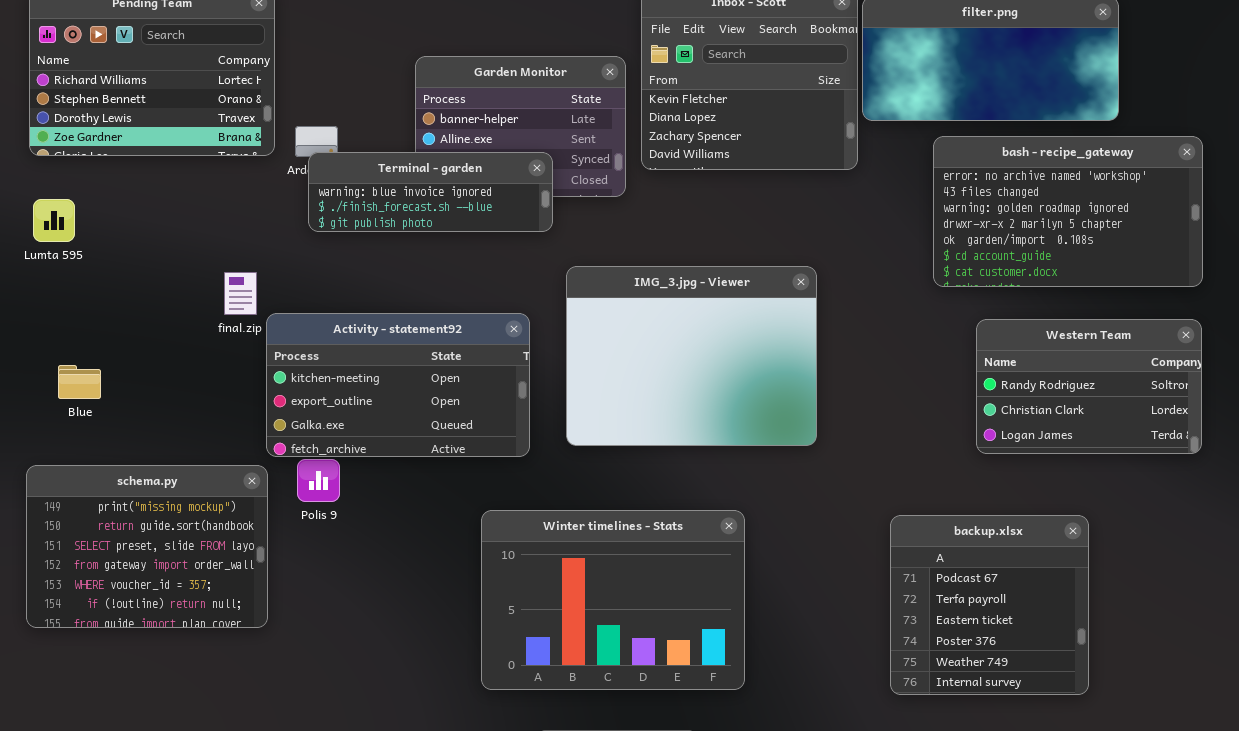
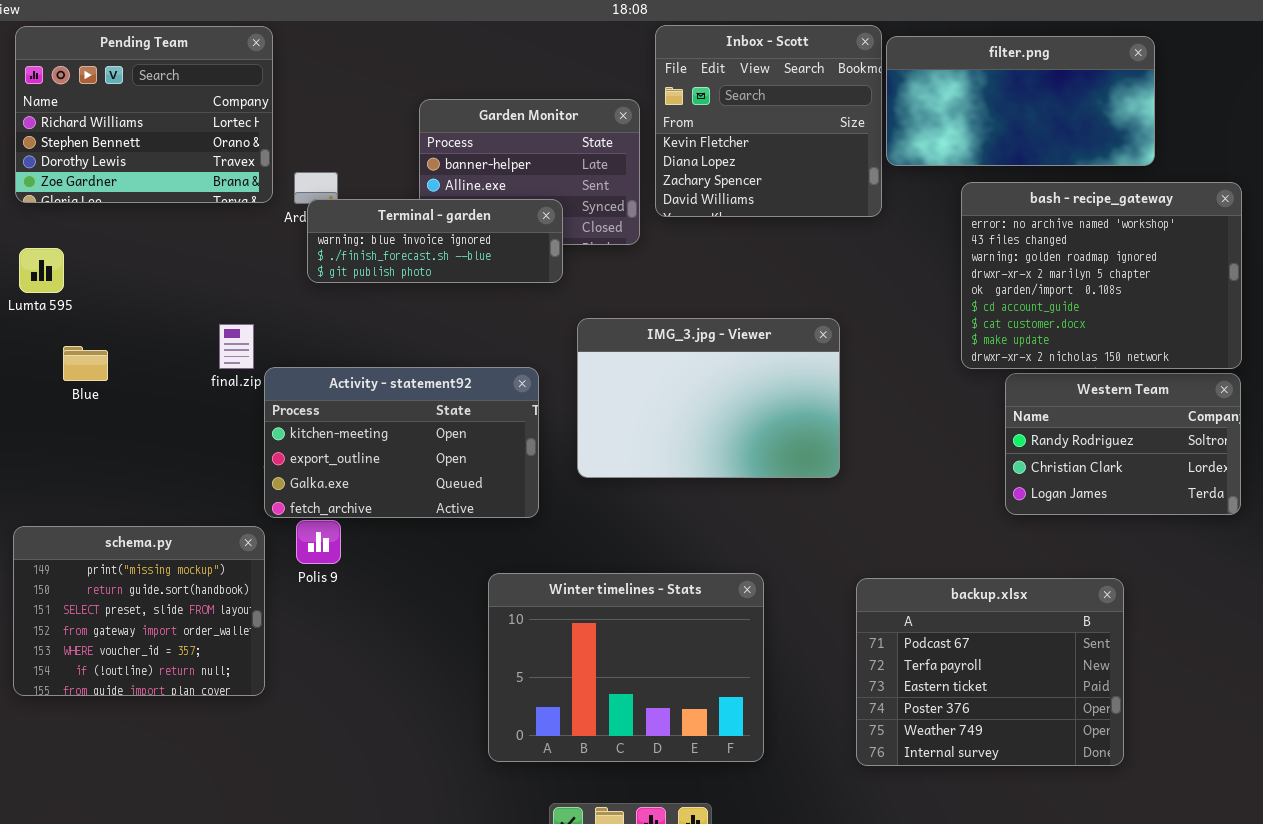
bash - recipe_gateway: [933,136,1203,287] -> [961,182,1242,369], resized
IMG_3.jpg - Viewer: [566,266,817,446] -> [577,318,840,478], resized
Blue: [58,365,101,399] -> [63,346,108,381], moved
backup.xlsx: [890,515,1089,695] -> [856,578,1124,766], resized

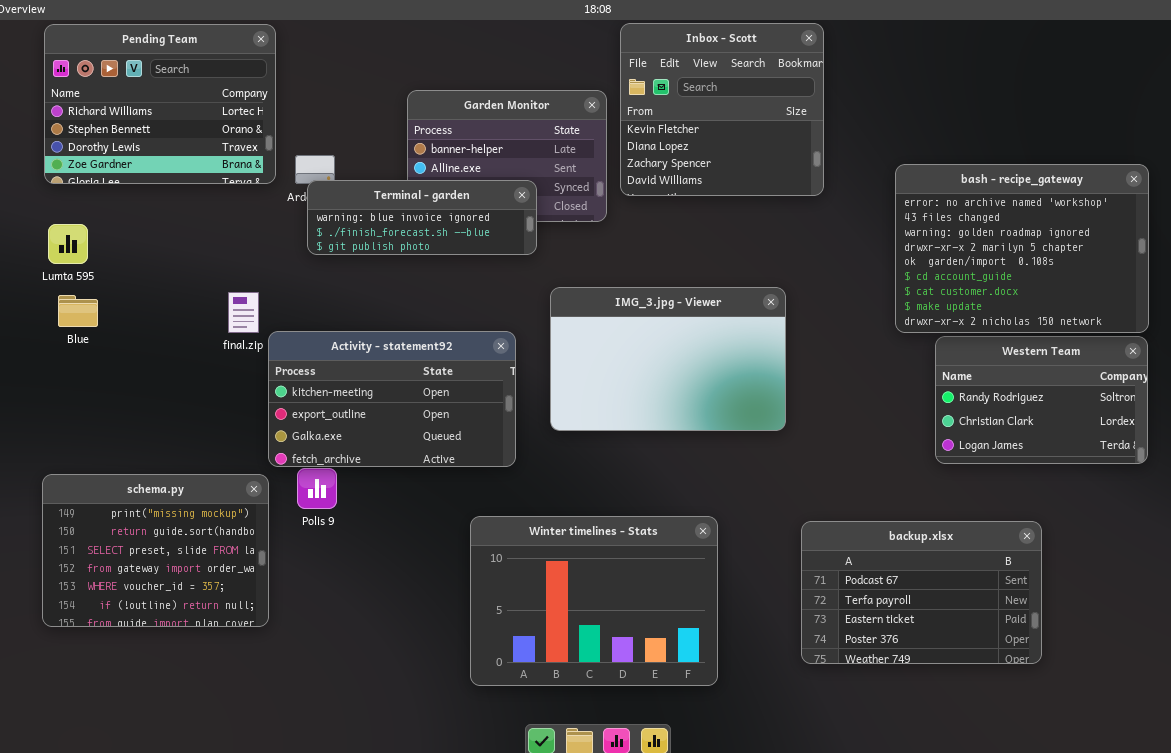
filter.png: [886,36,1155,166] -> none, closed
Blue: [63,346,108,381] -> [58,295,98,327], moved
backup.xlsx: [856,578,1124,766] -> [801,521,1042,664], resized

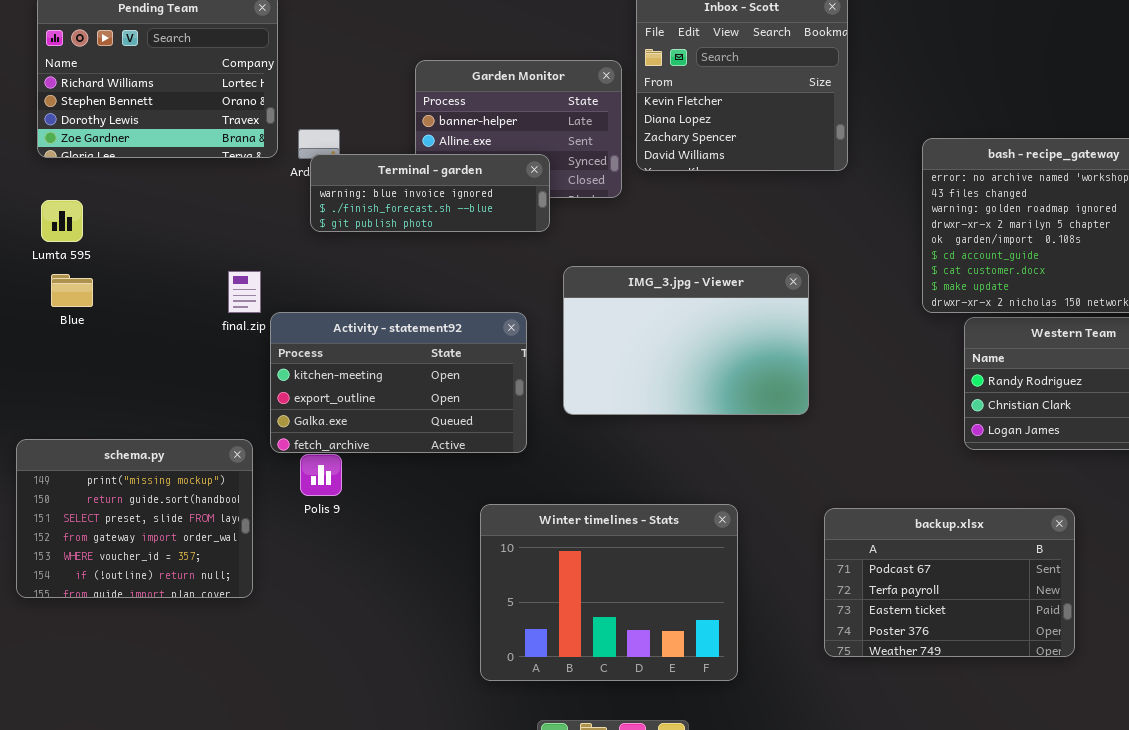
schema.py: [42,474,269,627] -> [16,439,253,598], moved

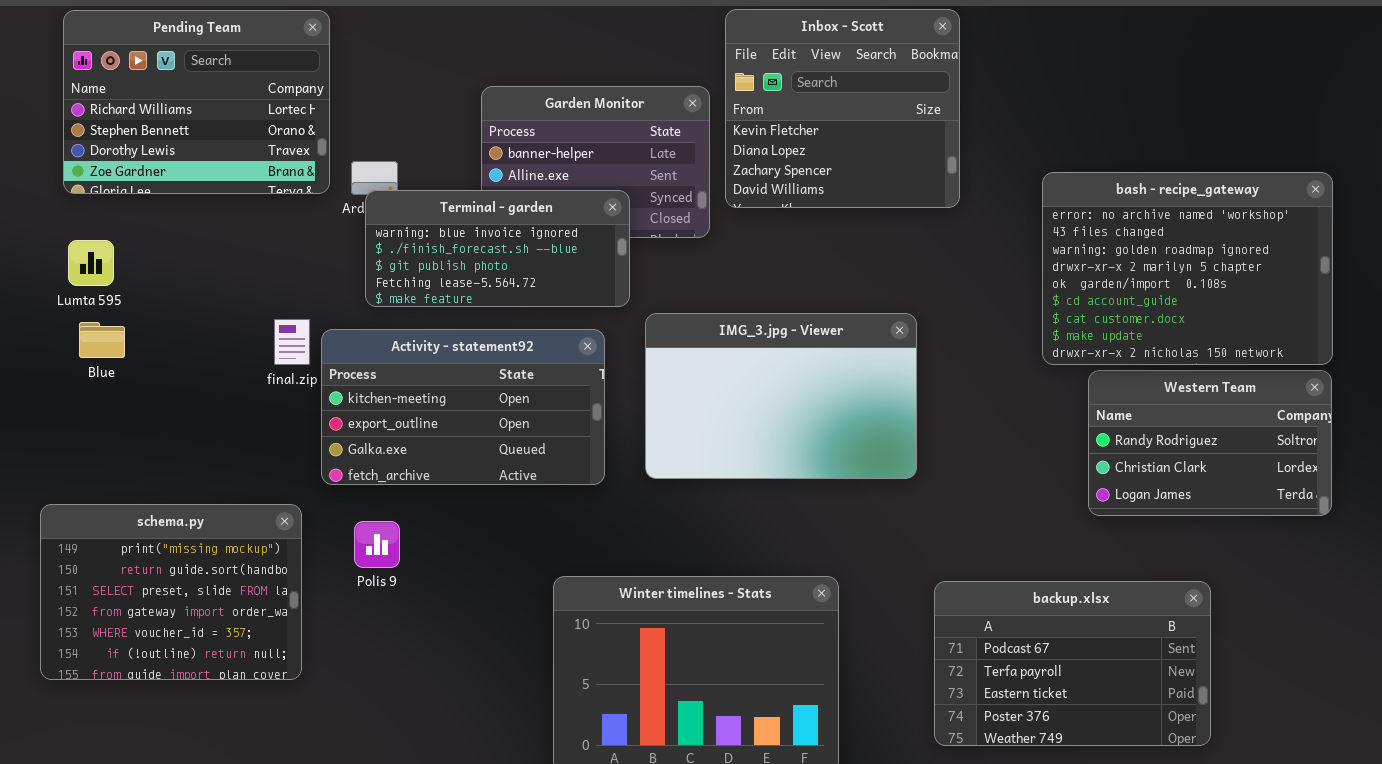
Terminal - garden: [310,154,550,232] -> [365,190,630,307], resized
Activity - statement92: [270,312,527,453] -> [321,329,605,485], moved

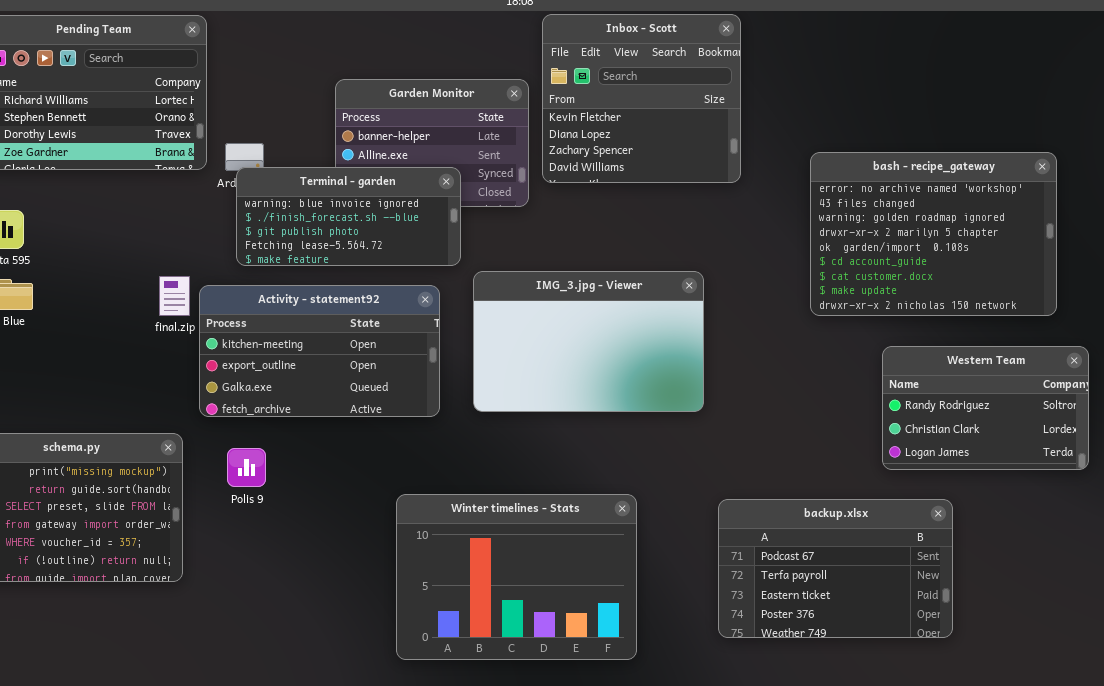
Western Team: [1088,370,1332,516] -> [882,346,1089,470], moved

